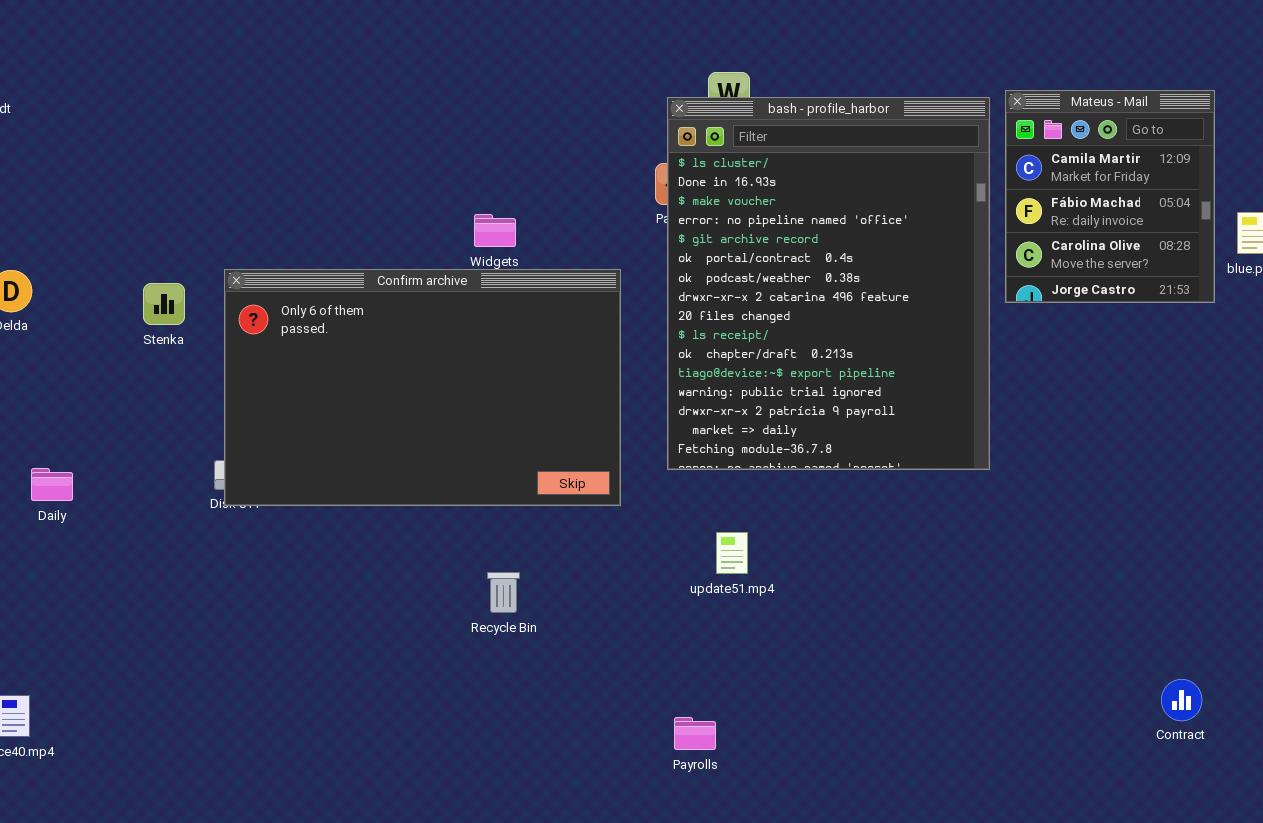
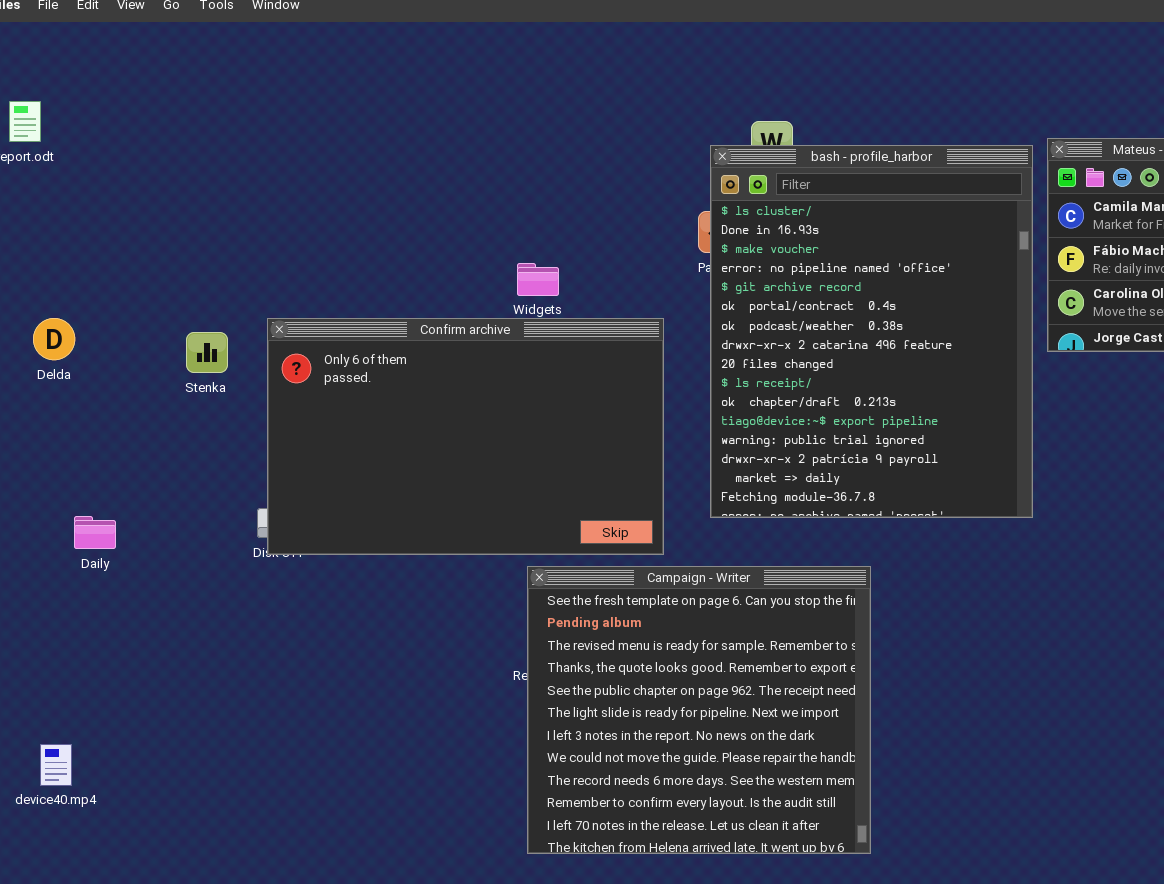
Campaign - Writer: none -> [527,566,871,854], opened

